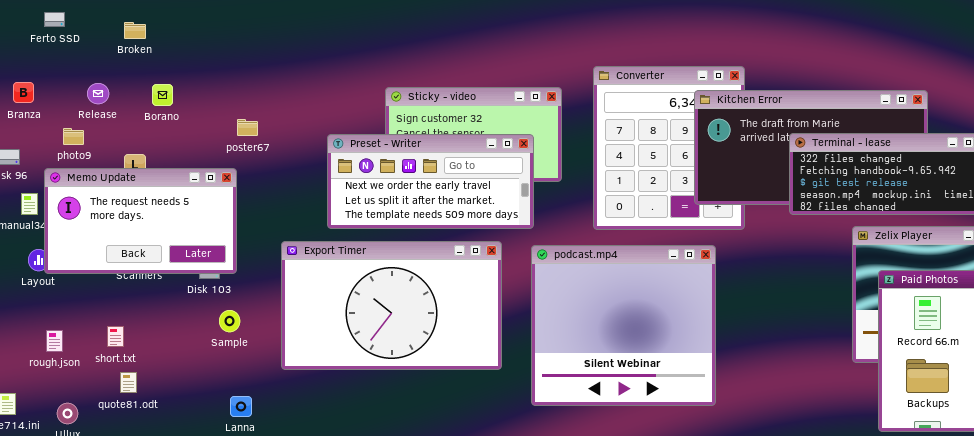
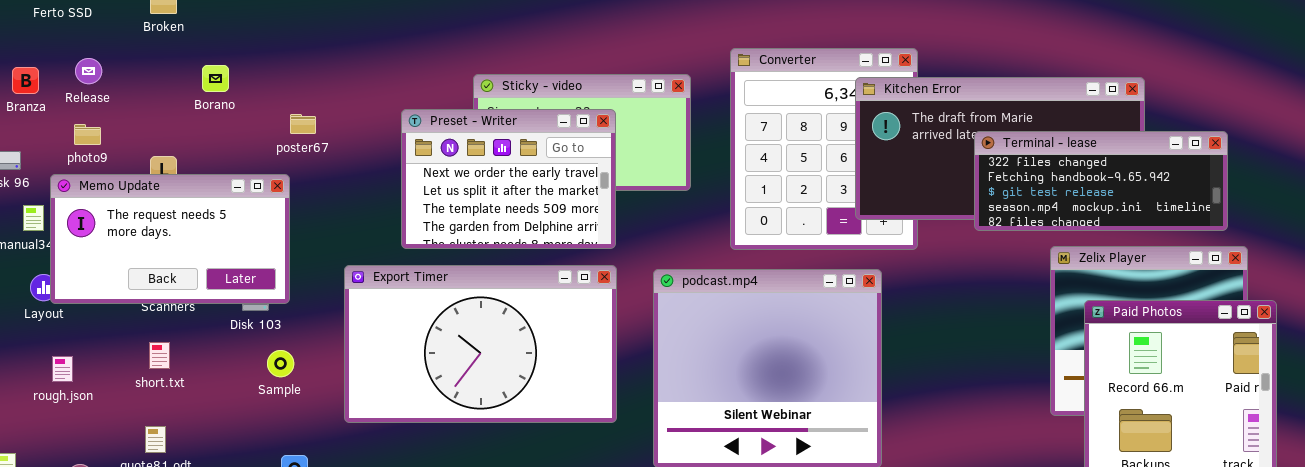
Release: [87,83,109,104] -> [75,58,102,84], moved
Borano: [152,84,173,106] -> [202,65,229,92], moved
Preset - Writer: [327,134,534,229] -> [401,109,616,249], resized
short.txt: [107,326,124,347] -> [149,342,170,369], moved
rough.json: [46,330,63,352] -> [52,356,73,382], moved

